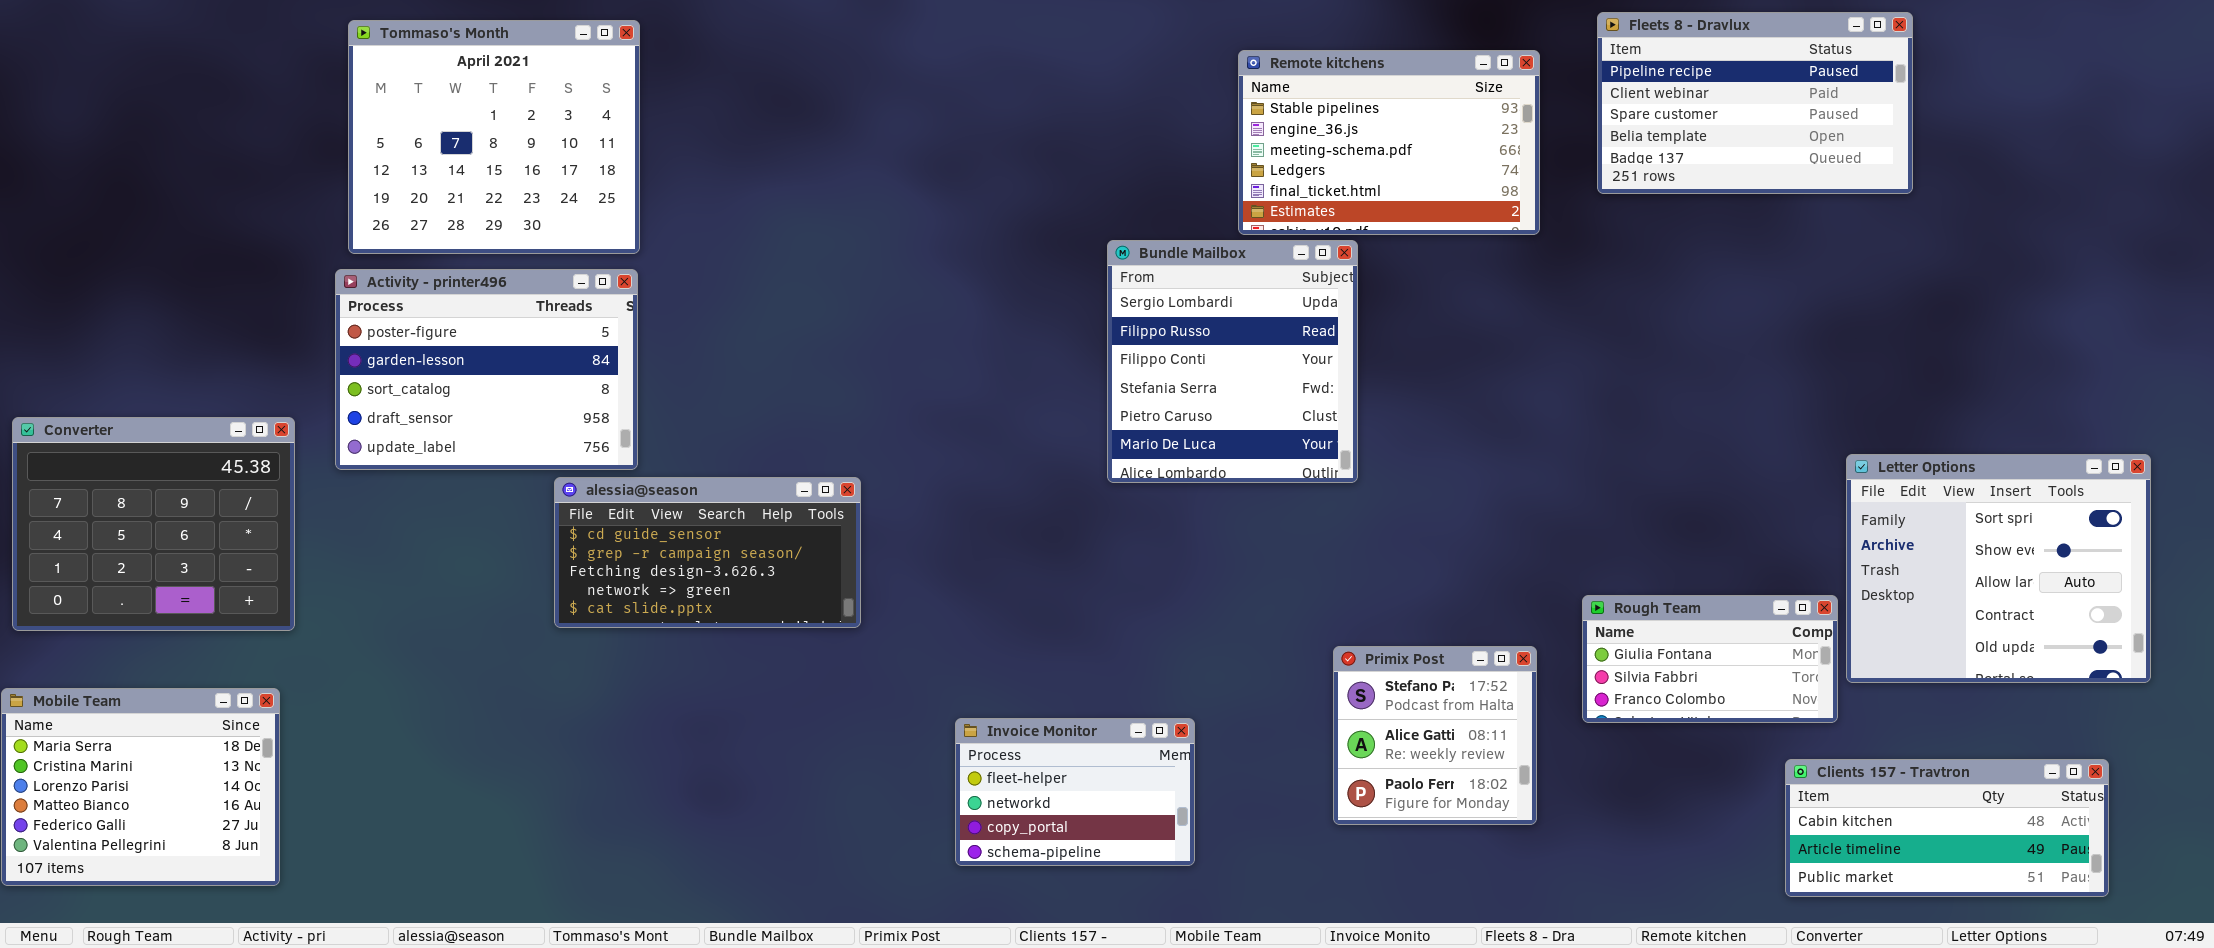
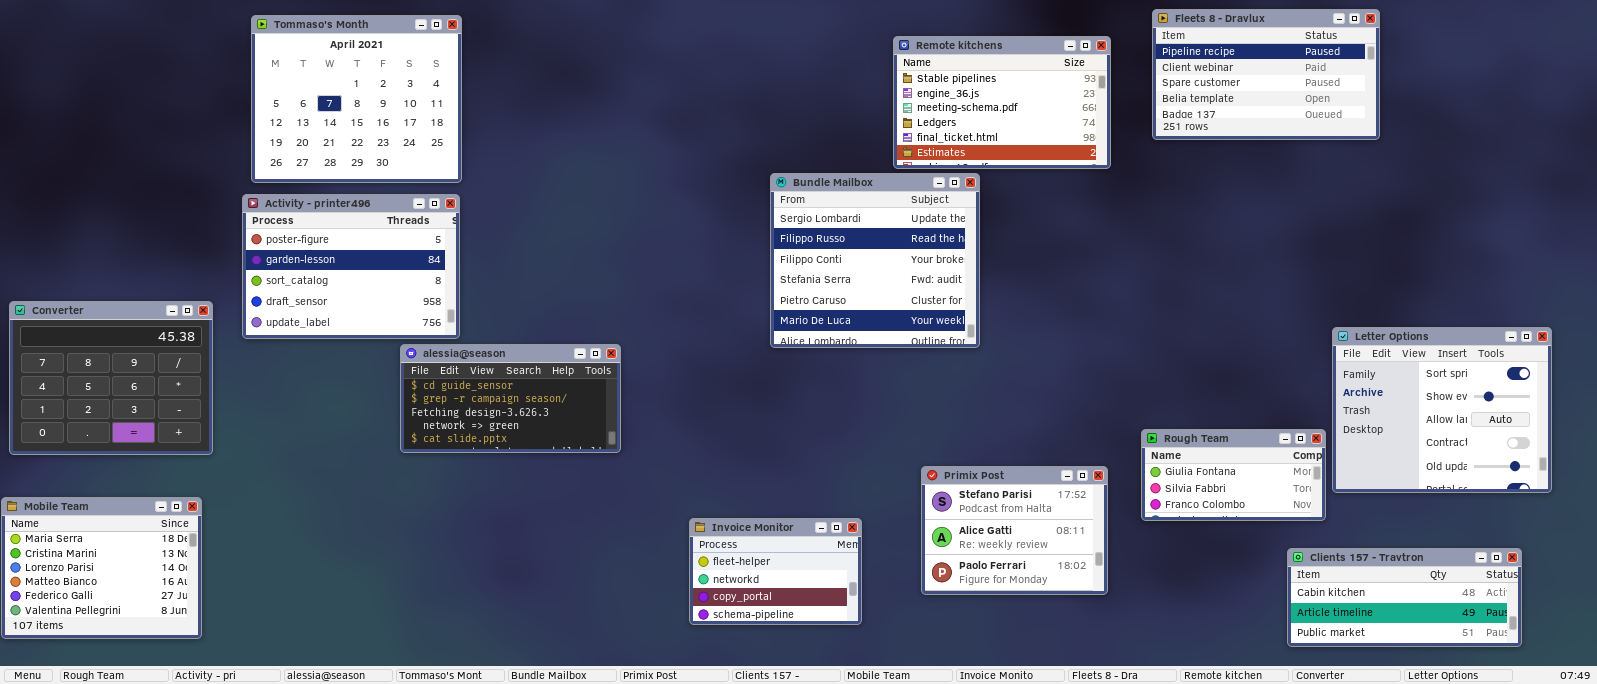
Bundle Mailbox: [1107,240,1358,483] -> [770,173,980,348], resized
Primix Post: [1333,646,1537,825] -> [921,466,1108,595], resized

